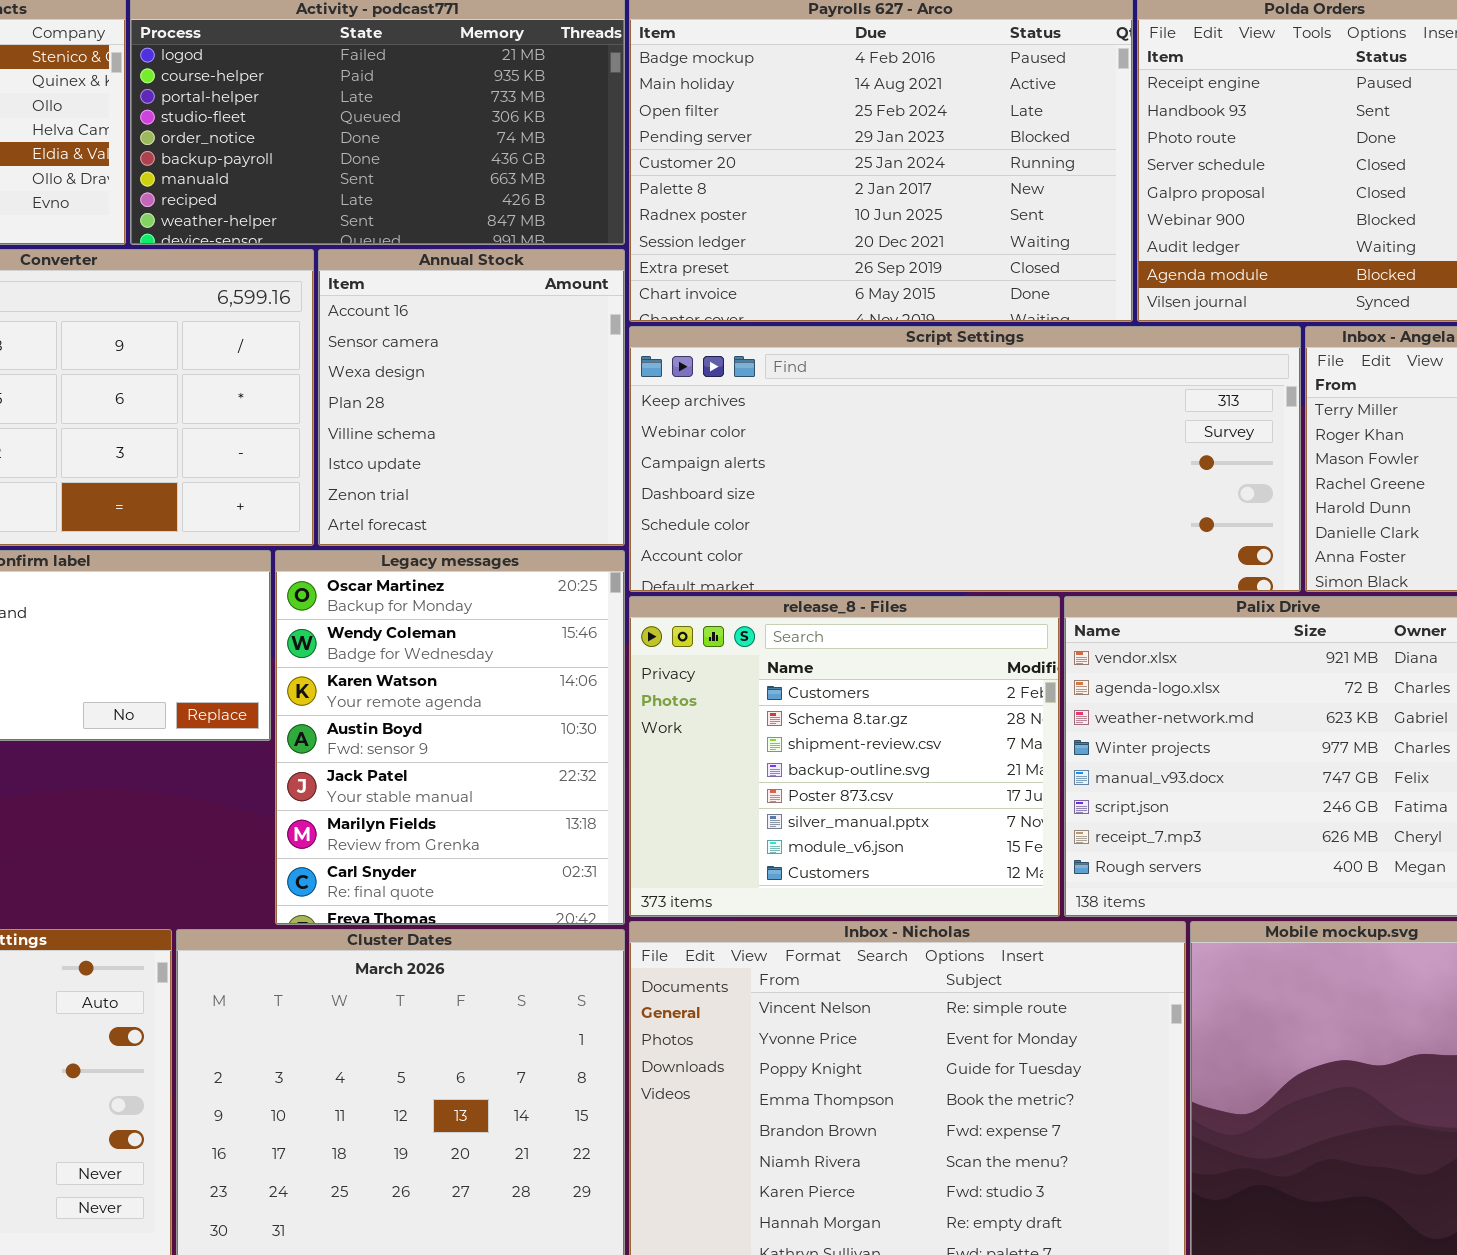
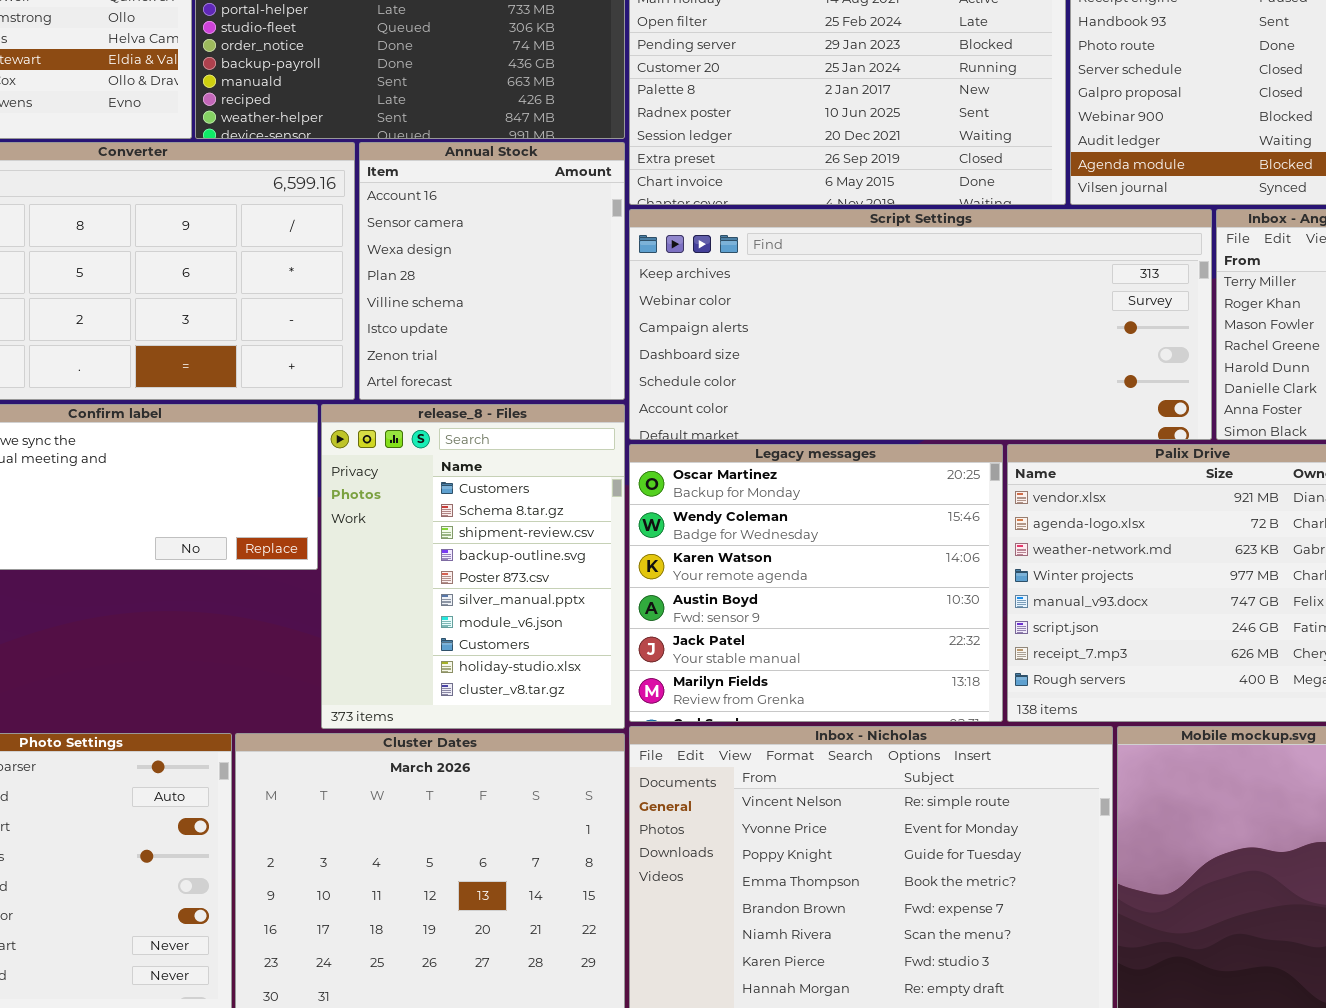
Legacy messages: [275,550,625,925] -> [629,444,1003,722], moved, resized
release_8 - Files: [629,596,1060,917] -> [321,404,625,729], moved, resized

